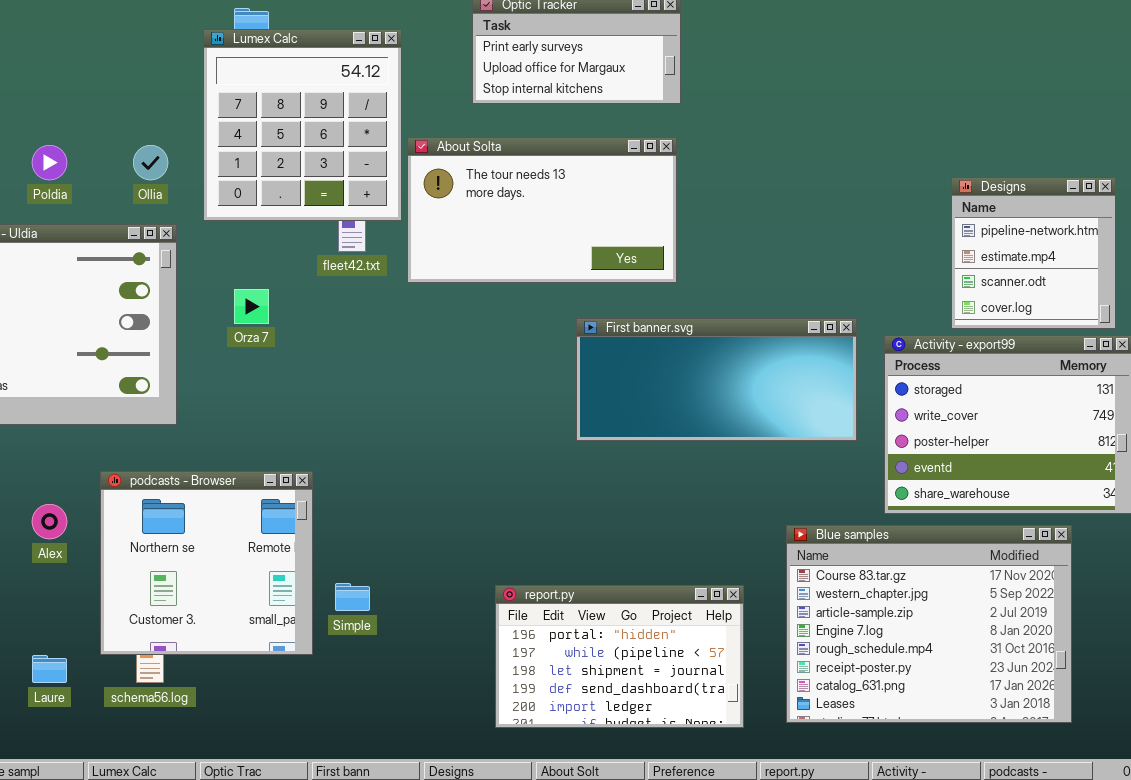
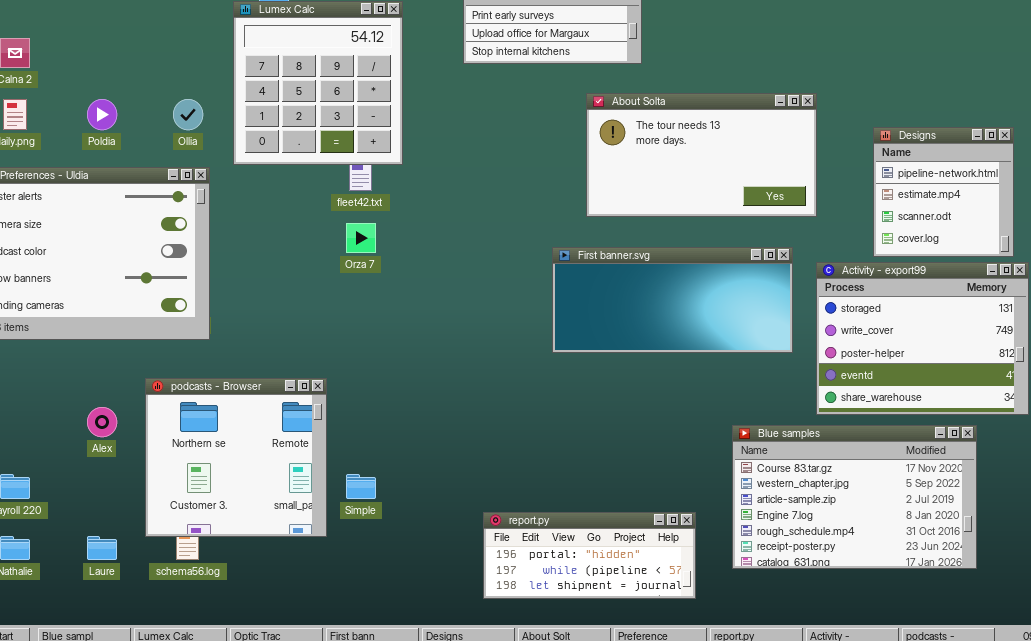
About Solta: [407,137,677,283] -> [586,93,817,217], moved
Orza 7: [234,289,269,324] -> [346,223,376,253], moved
Blue samples: [786,525,1072,723] -> [732,425,977,569], resized
report.py: [495,585,744,728] -> [483,512,696,599], resized

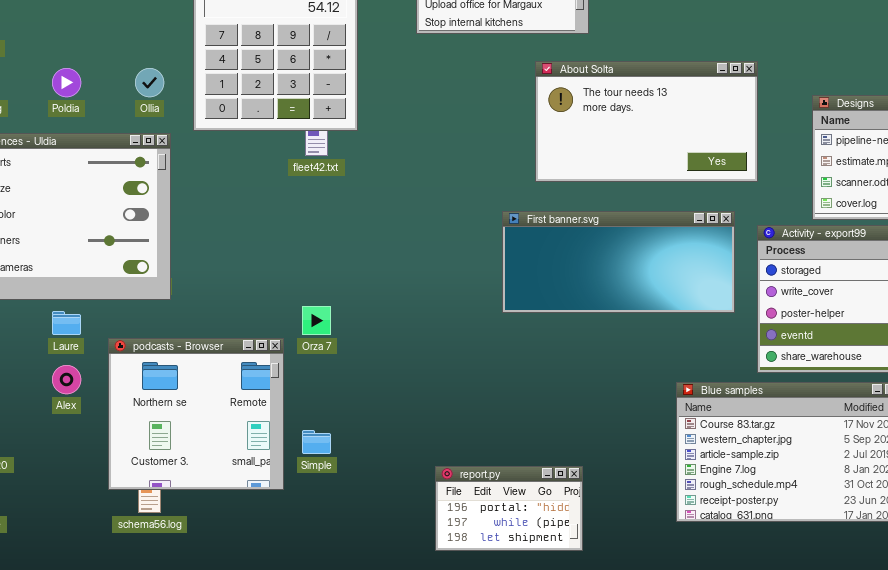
Orza 7: [346,223,376,253] -> [302,306,331,335], moved
report.py: [483,512,696,599] -> [435,466,583,551], resized
Laure: [87,536,117,560] -> [52,311,81,335], moved

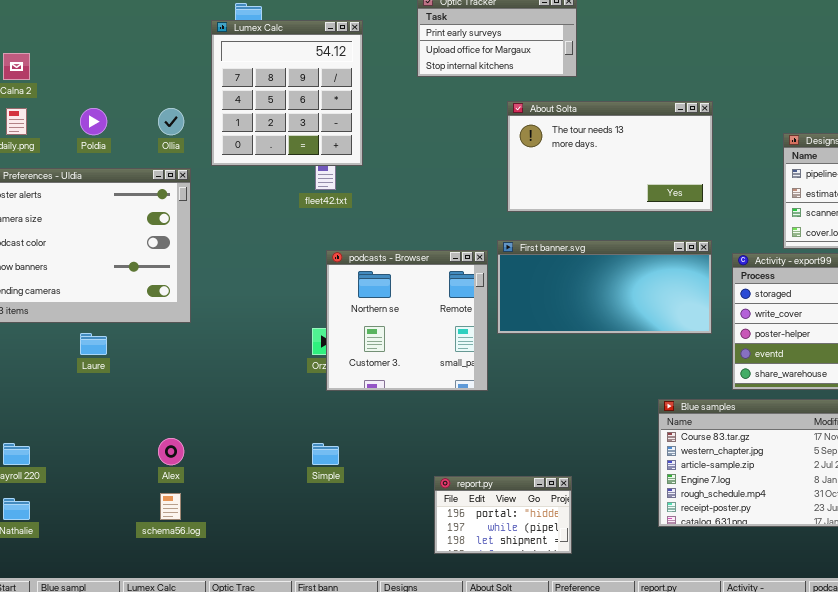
About Solta: [535,61,758,182] -> [507,101,713,212], moved
podcasts - Browser: [108,338,284,490] -> [326,250,488,391], moved
Alex: [52,365,81,394] -> [158,438,184,465], moved

